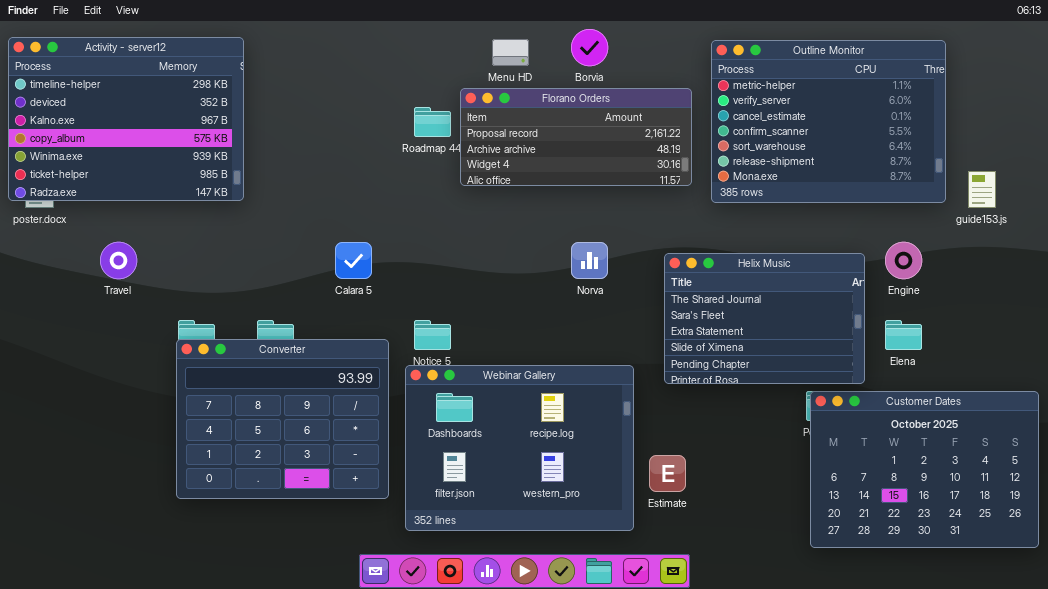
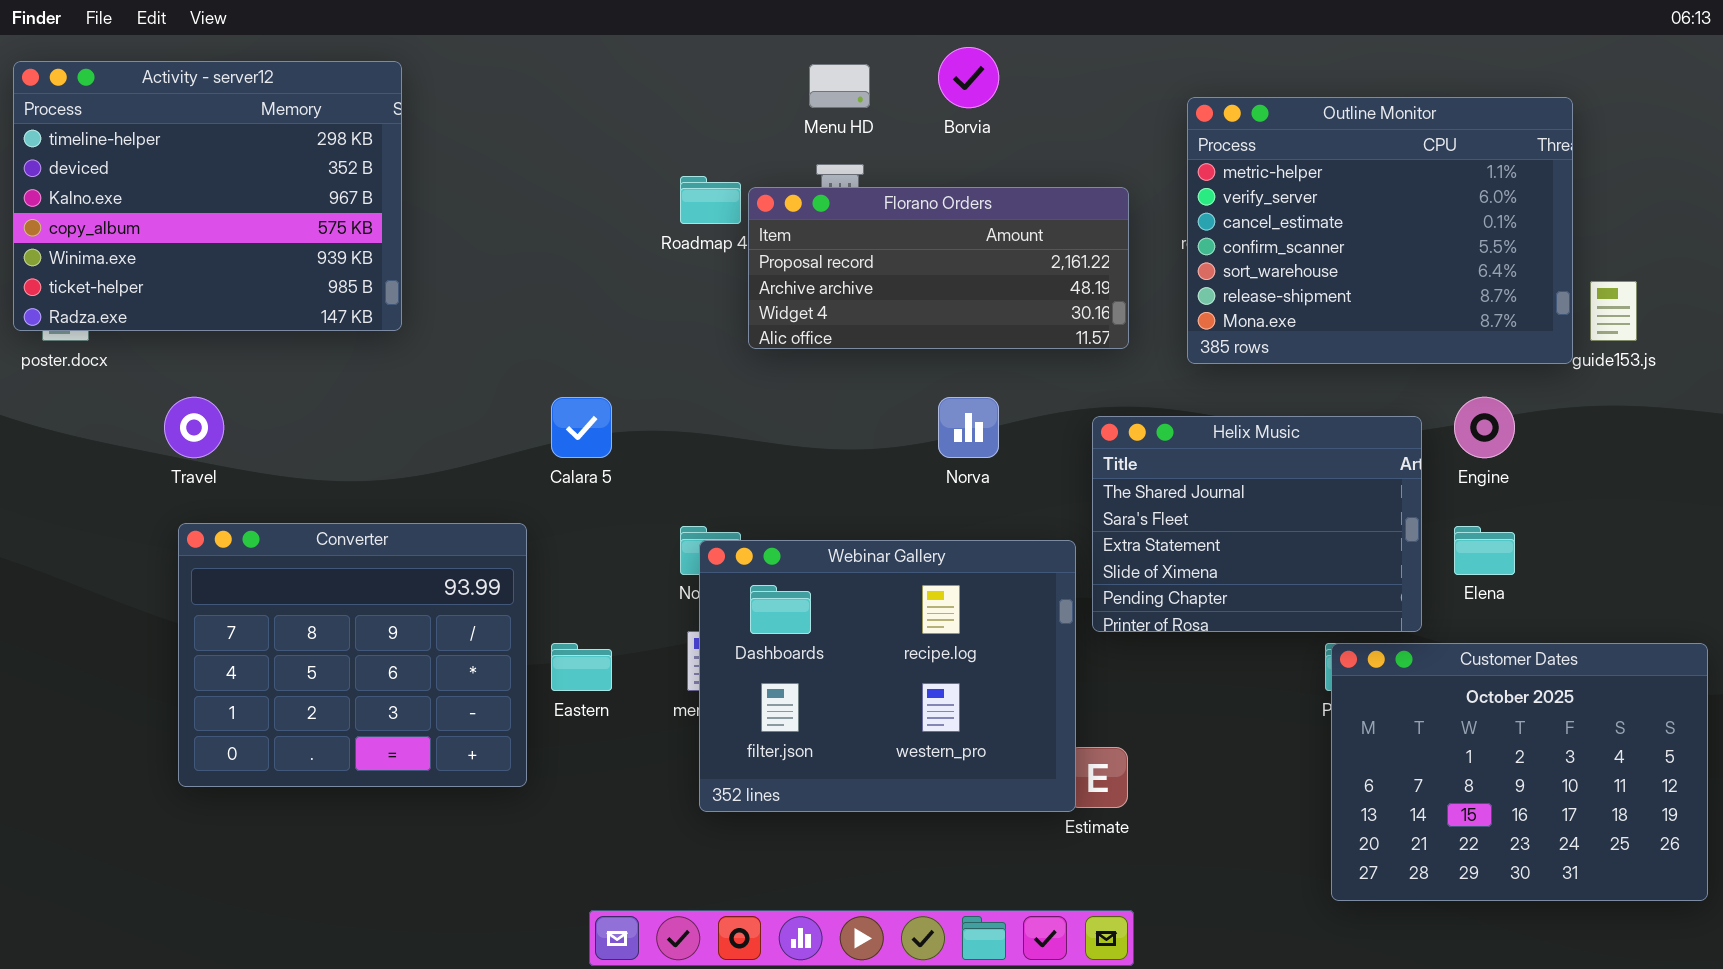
Outline Monitor: [711,40,946,203] -> [1187,97,1573,364], moved
Florano Orders: [460,88,692,186] -> [748,187,1129,349], moved
Converter: [176,339,389,499] -> [178,523,527,787], moved
Webinar Gallery: [405,365,634,531] -> [699,540,1076,812], moved

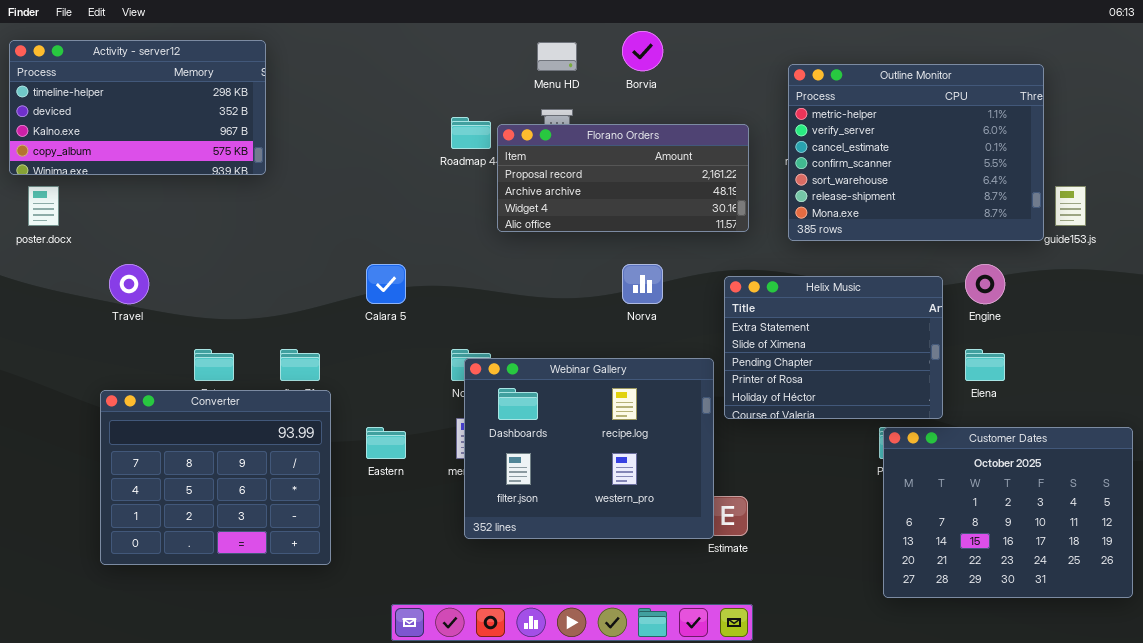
Activity - server12: [13,61,402,331] -> [9,40,266,175], resized
Helix Music: [1092,416,1422,632] -> [724,276,943,419], scrolled down 2 rows
Converter: [178,523,527,787] -> [100,390,331,565], moved

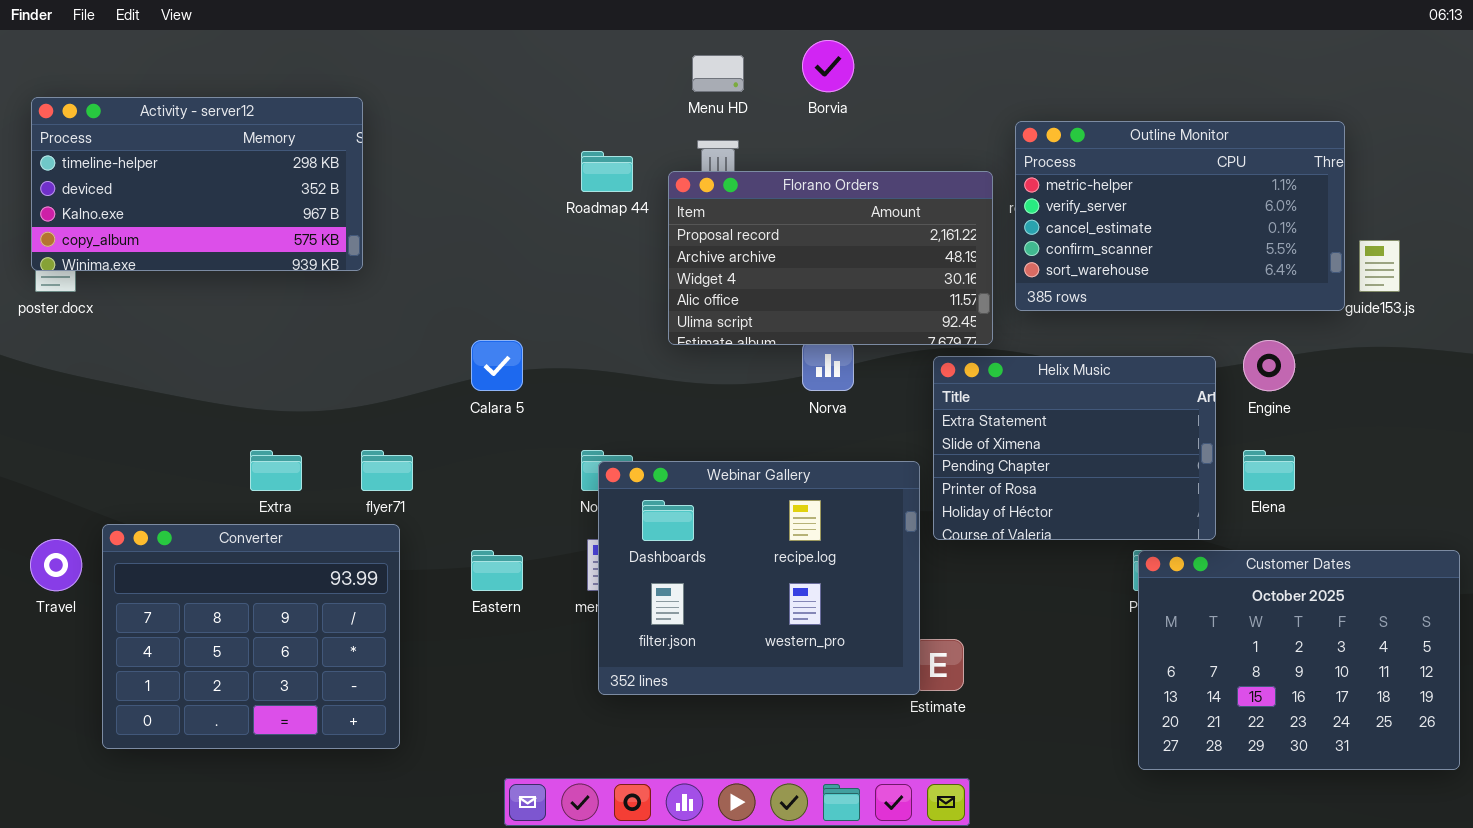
Activity - server12: [9,40,266,175] -> [31,97,363,271], moved
Outline Monitor: [788,64,1044,241] -> [1015,121,1345,311], resized
Florano Orders: [497,124,749,232] -> [668,171,993,345], moved, resized
Travel: [109,264,149,304] -> [30,539,82,591], moved
Converter: [100,390,331,565] -> [102,524,400,749], moved

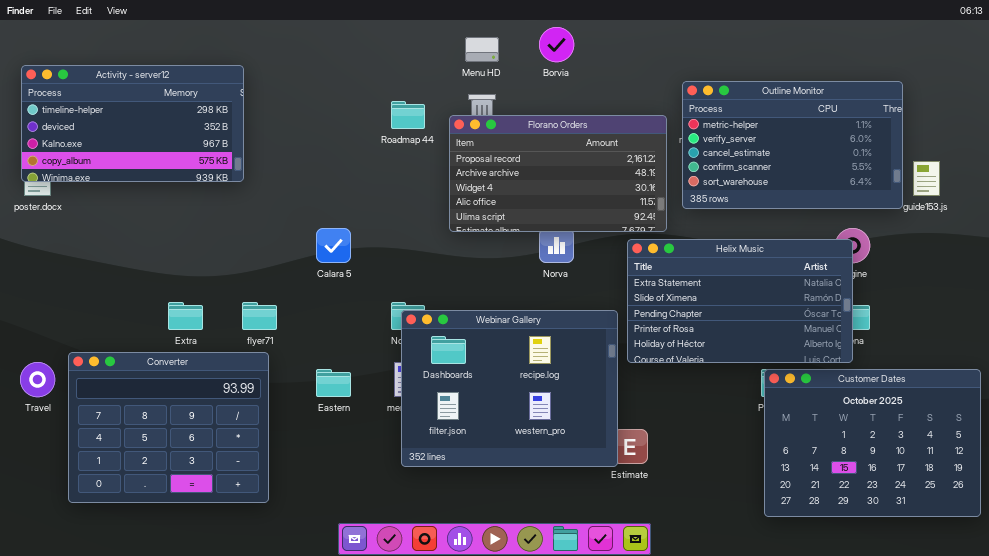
Helix Music: [933,356,1216,540] -> [627,239,853,363], resized

